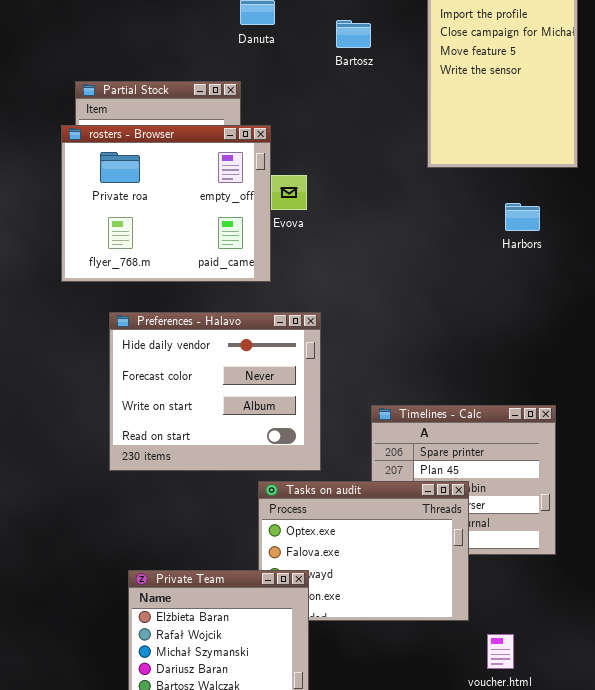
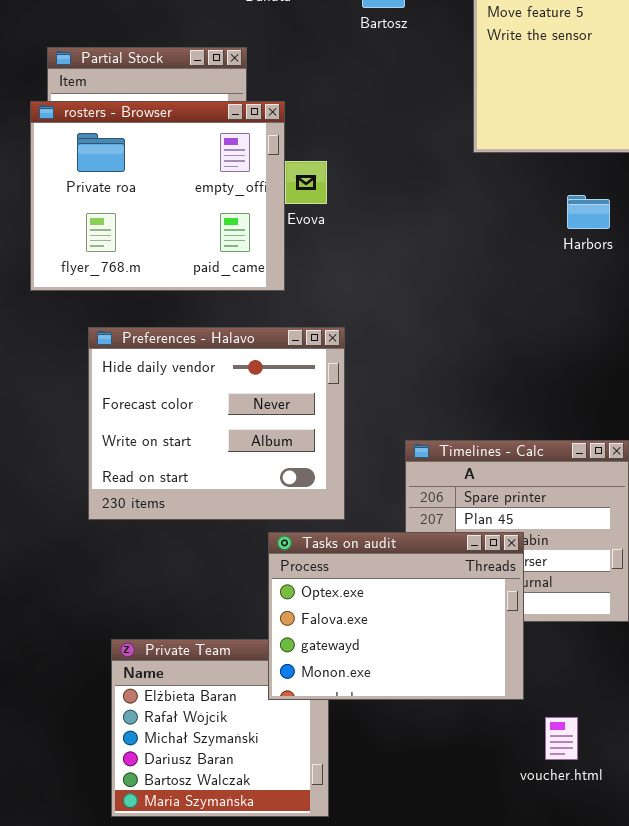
Tasks on audit: [258,481,469,621] -> [268,532,524,700], raised

